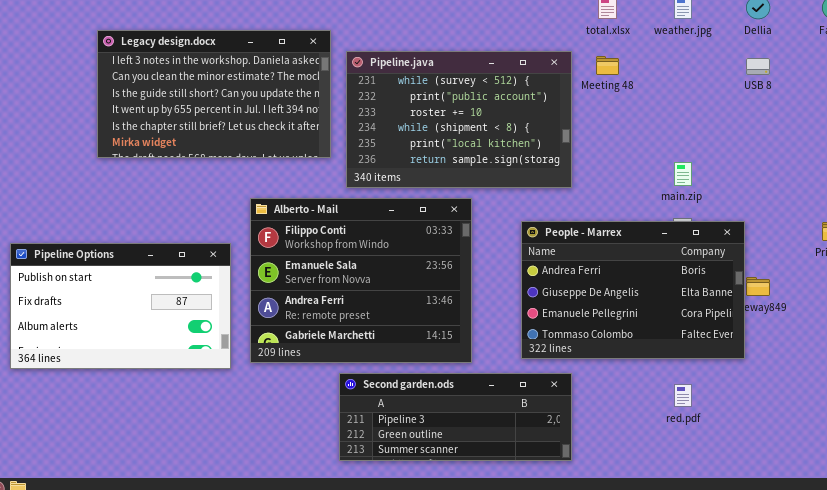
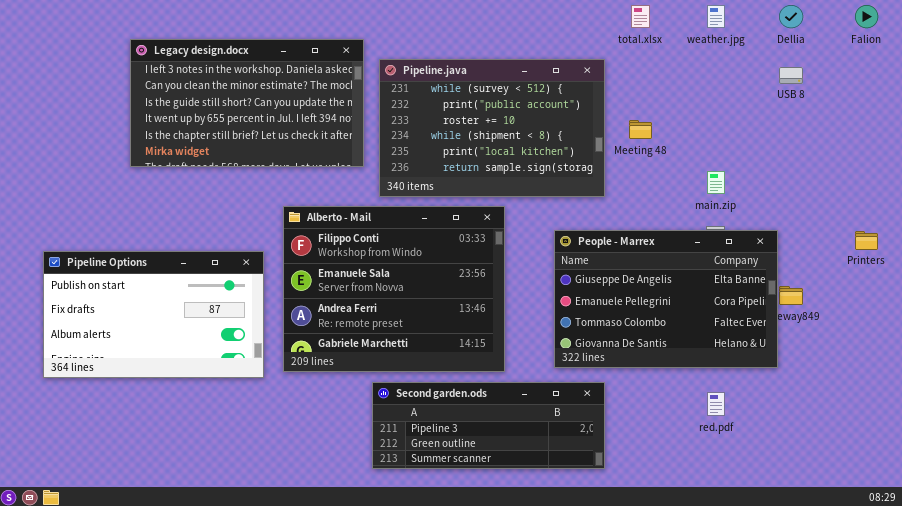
Meeting 48: [596,56,619,75] -> [629,120,652,139], moved
People - Marrex: [521,221,745,359] -> [554,230,778,368], scrolled down 1 row

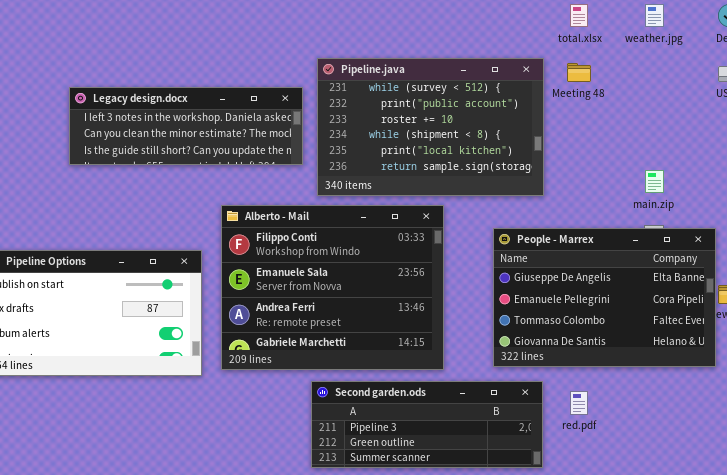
Legacy design.docx: [130,39,364,167] -> [69,87,303,165], resized
Meeting 48: [629,120,652,139] -> [567,63,591,82], moved
red.pdf: [707,392,725,416] -> [570,391,588,415], moved

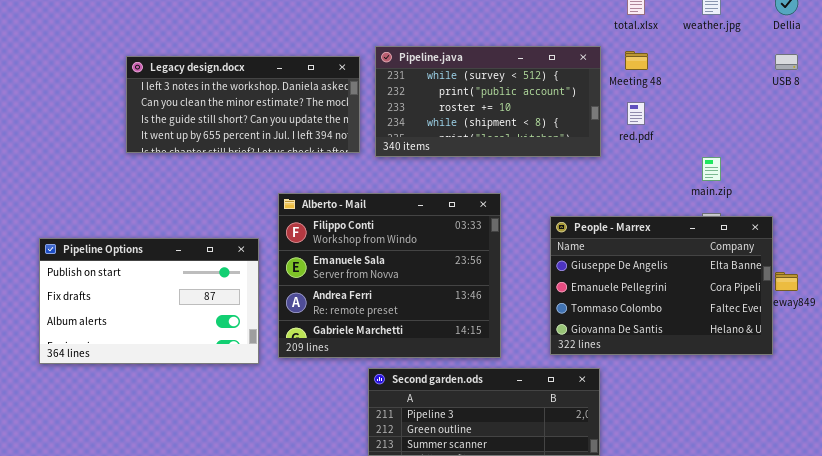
Pipeline.java: [317,58,544,196] -> [375,46,601,157], resized
Legacy design.docx: [69,87,303,165] -> [126,56,360,153], resized
red.pdf: [570,391,588,415] -> [627,102,645,125], moved

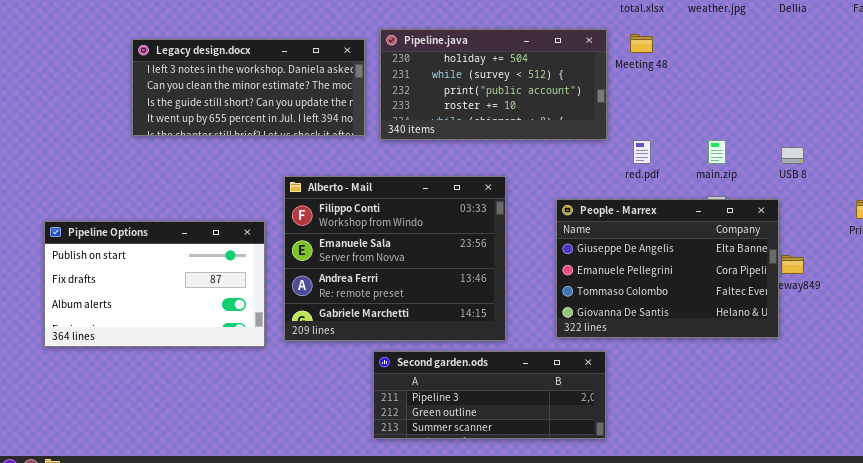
Pipeline.java: [375,46,601,157] -> [380,29,607,140], scrolled up 1 row
USB 8: [775,54,798,70] -> [781,147,804,164], moved
red.pdf: [627,102,645,125] -> [633,140,651,164], moved

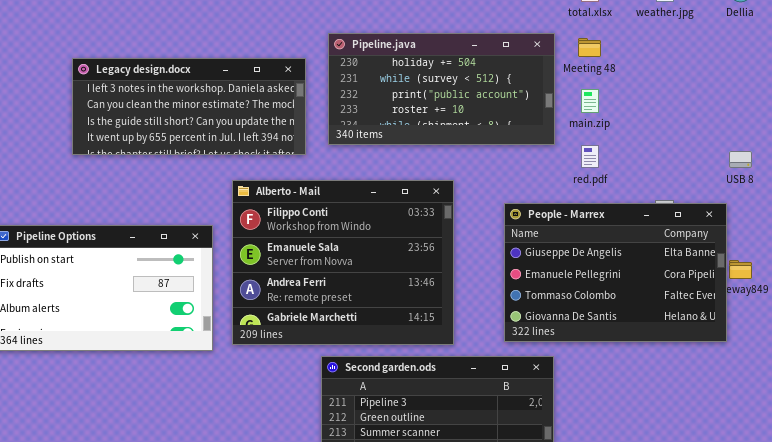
Legacy design.docx: [132,39,365,136] -> [72,58,306,155], moved
main.zip: [708,140,726,164] -> [581,89,599,113], moved

